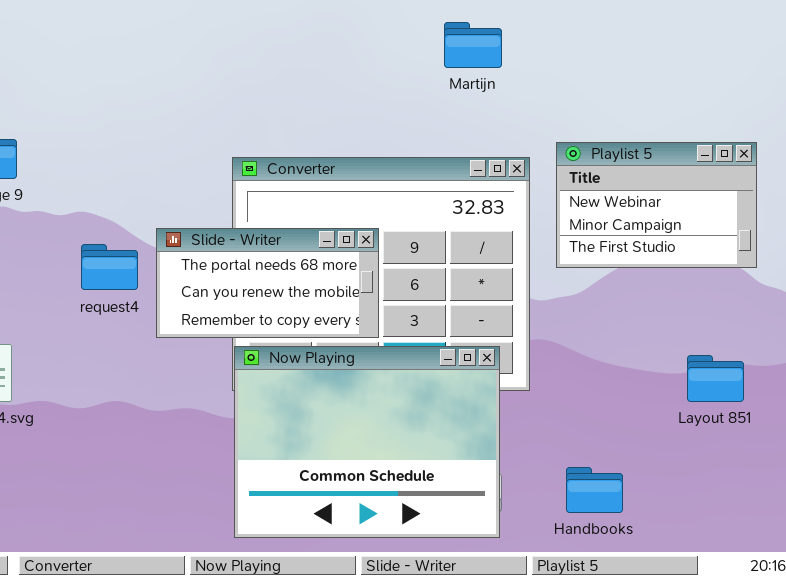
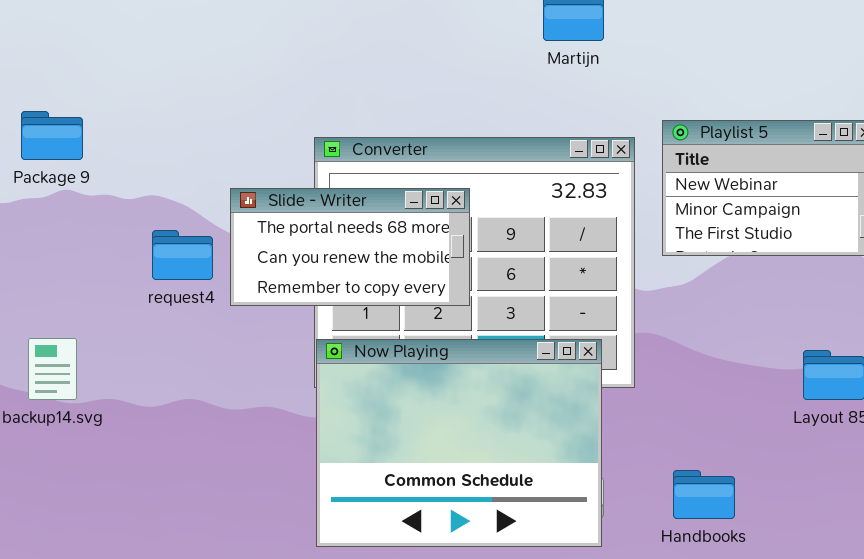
Slide - Writer: [156,228,379,338] -> [230,188,470,306], moved

